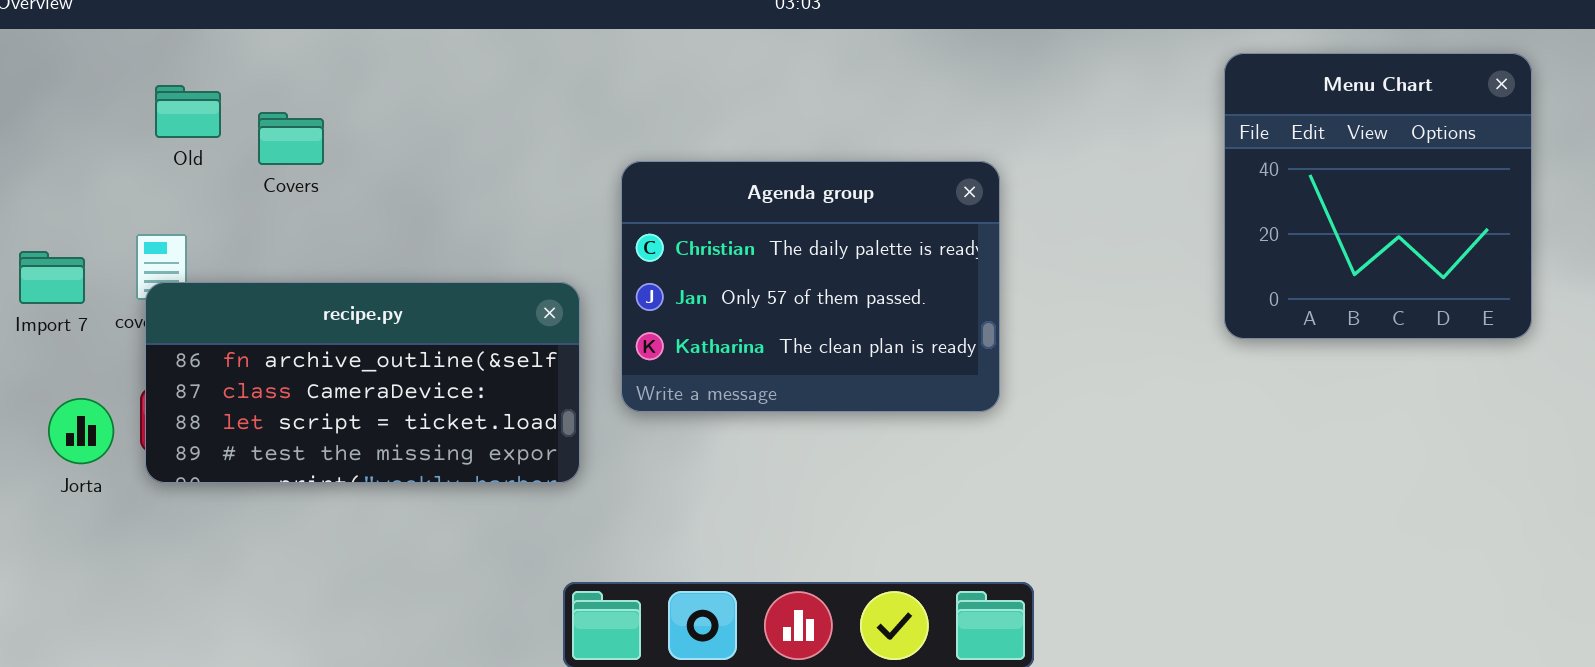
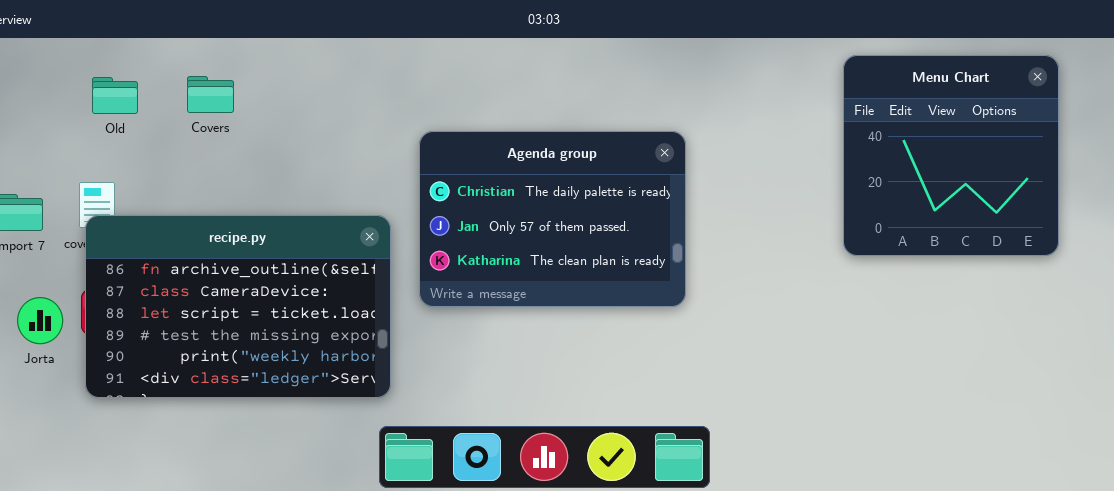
Covers: [258,112,324,165] -> [187,76,234,113], moved
recipe.py: [145,282,580,483] -> [85,215,391,398], resized

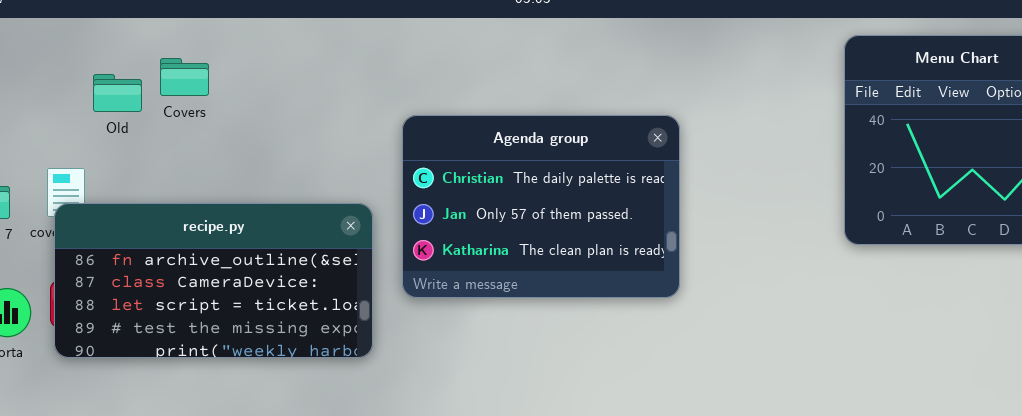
Old: [92,77,138,114] -> [93,74,142,112], moved
recipe.py: [85,215,391,398] -> [54,203,373,358], resized

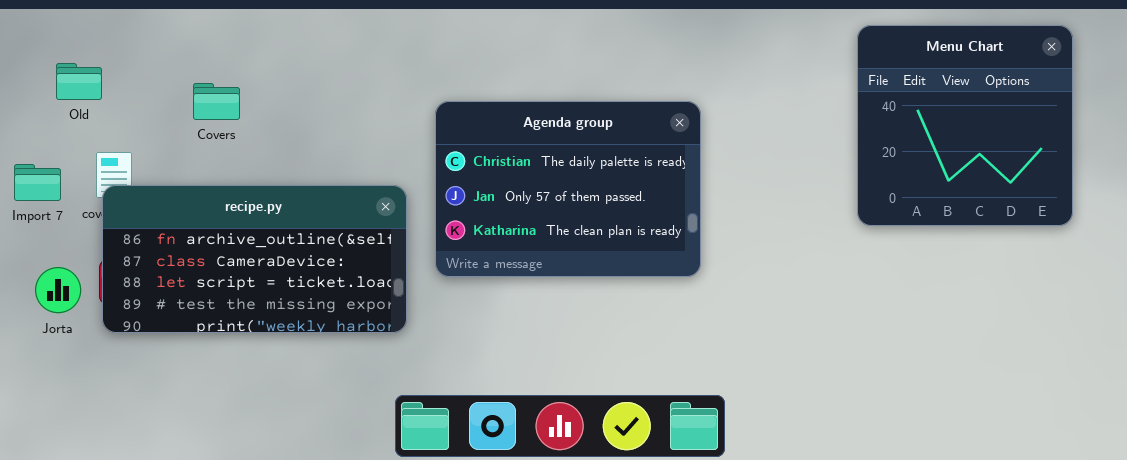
Covers: [160,58,209,96] -> [193,83,240,120], moved
Old: [93,74,142,112] -> [56,63,102,100], moved

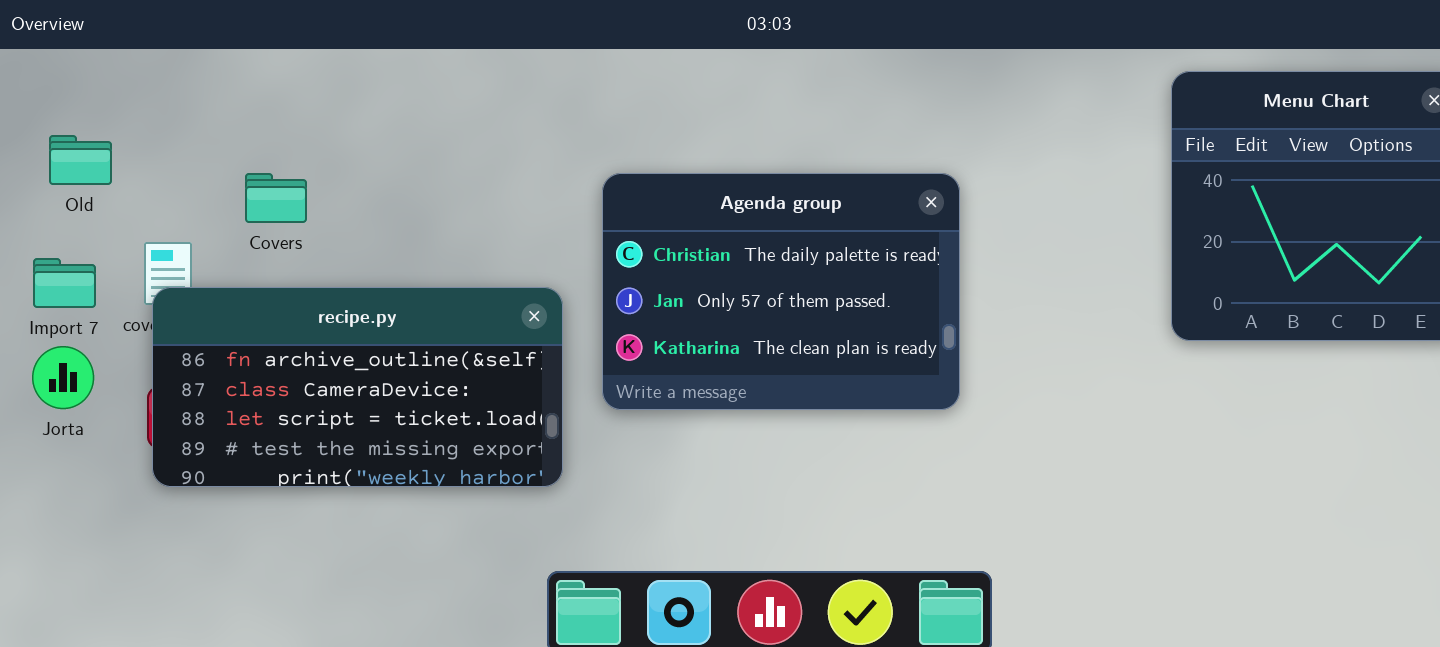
Old: [56,63,102,100] -> [49,135,112,185], moved
Covers: [193,83,240,120] -> [245,173,307,223], moved
Jorta: [35,267,81,313] -> [32,346,94,409], moved

